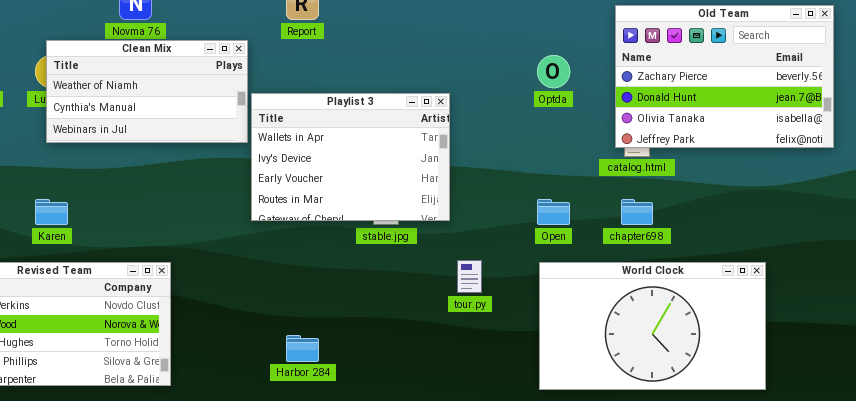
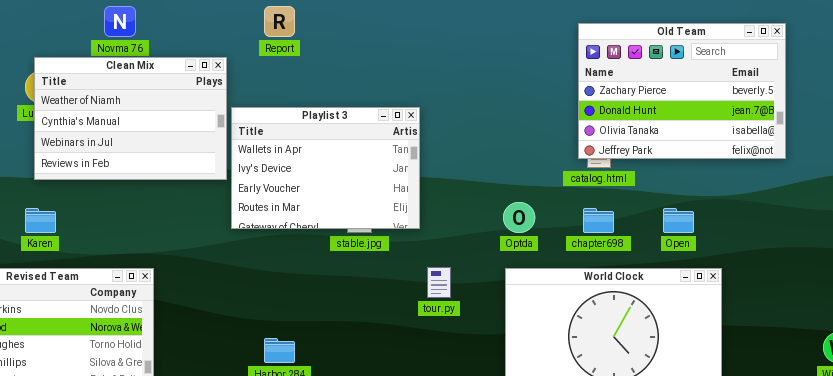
Clean Mix: [46,40,248,143] -> [34,57,227,180], resized
Optda: [537,55,570,88] -> [503,202,535,233], moved
Open: [537,199,570,225] -> [663,208,694,233], moved

